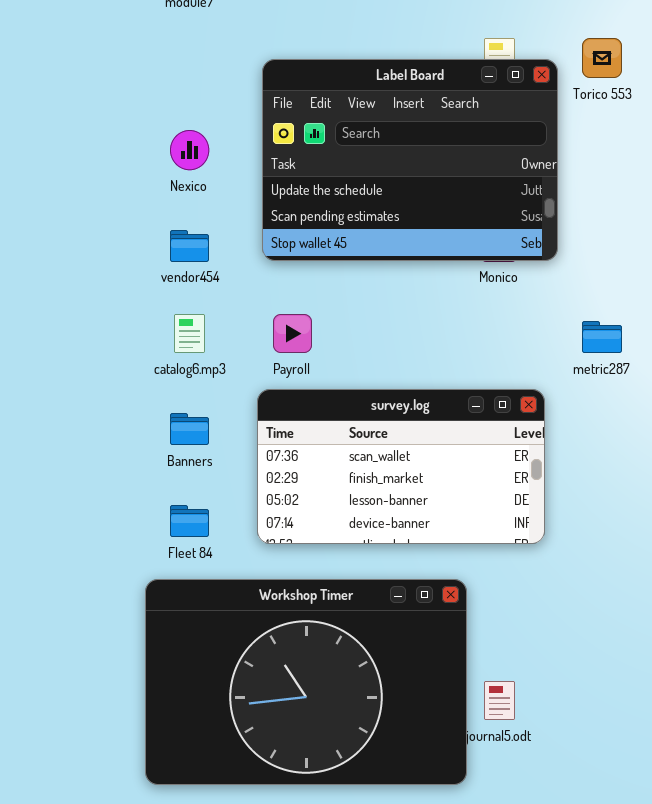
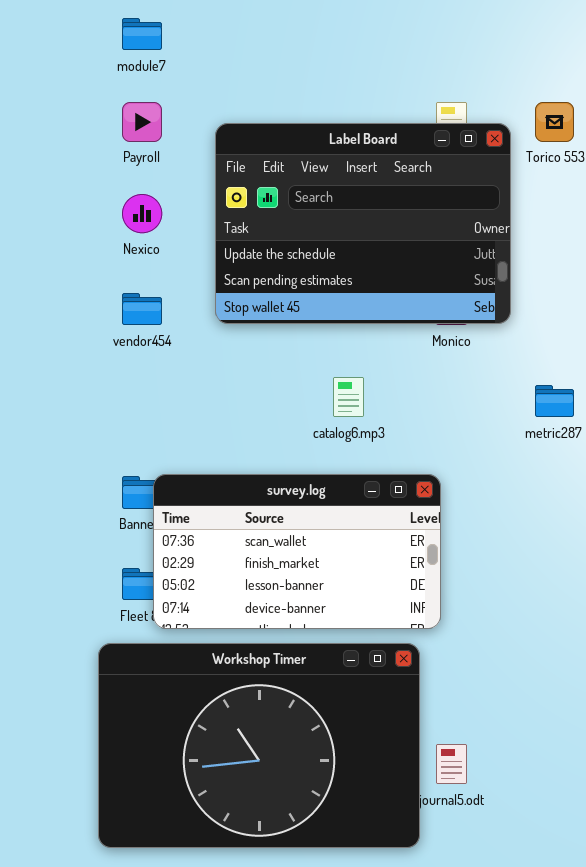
catalog6.mp3: [174,314,205,353] -> [333,377,364,417], moved
Payroll: [273,314,312,353] -> [122,102,162,142], moved
survey.log: [257,389,545,544] -> [153,474,441,629], moved

